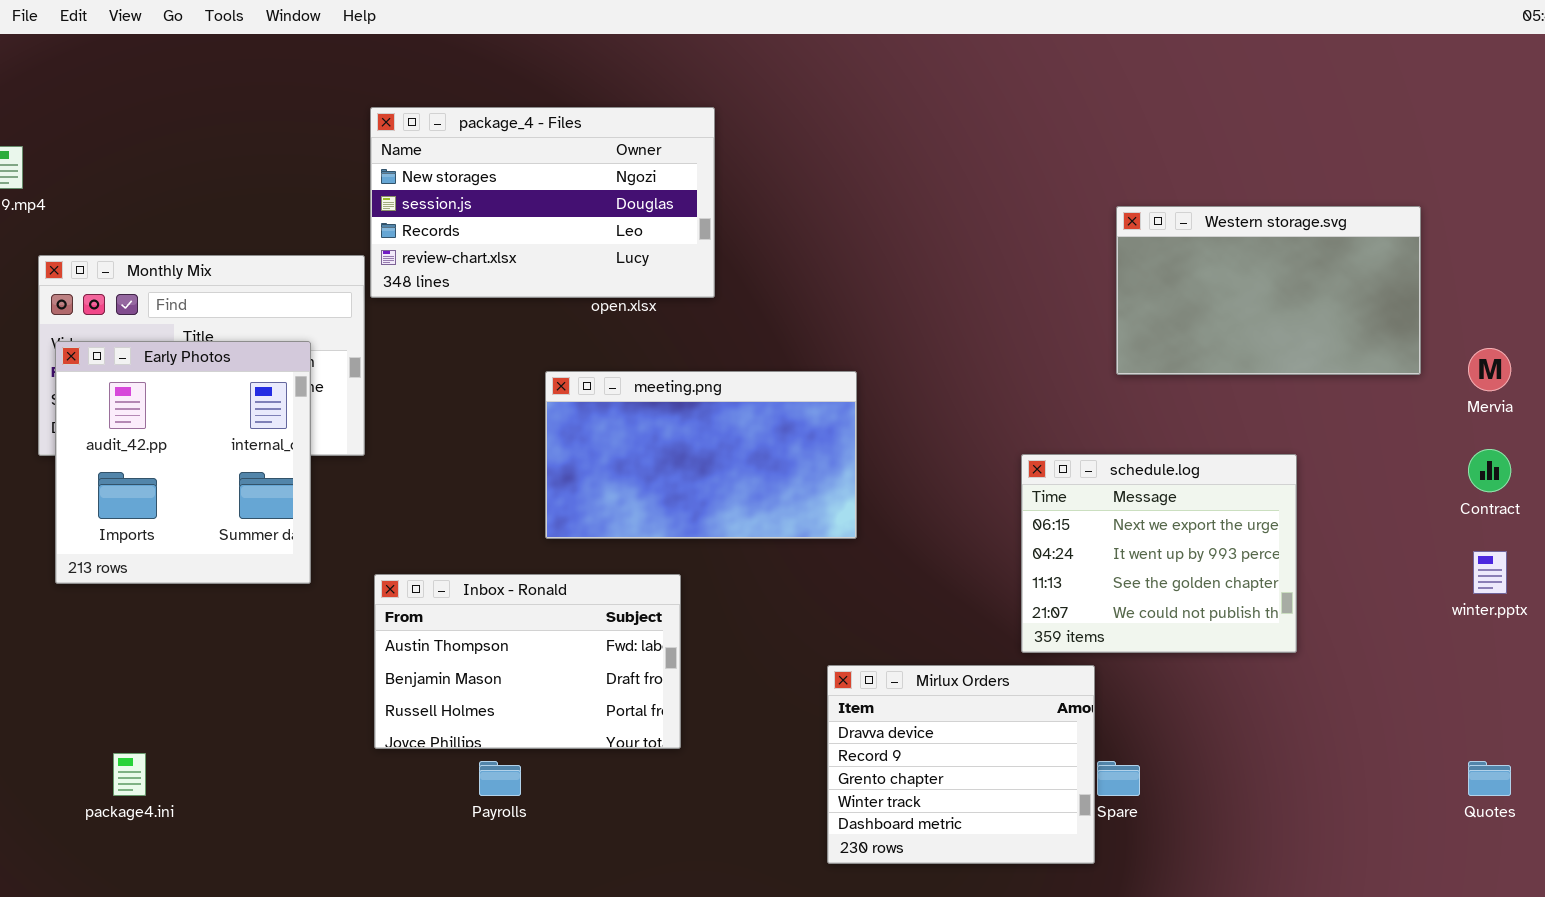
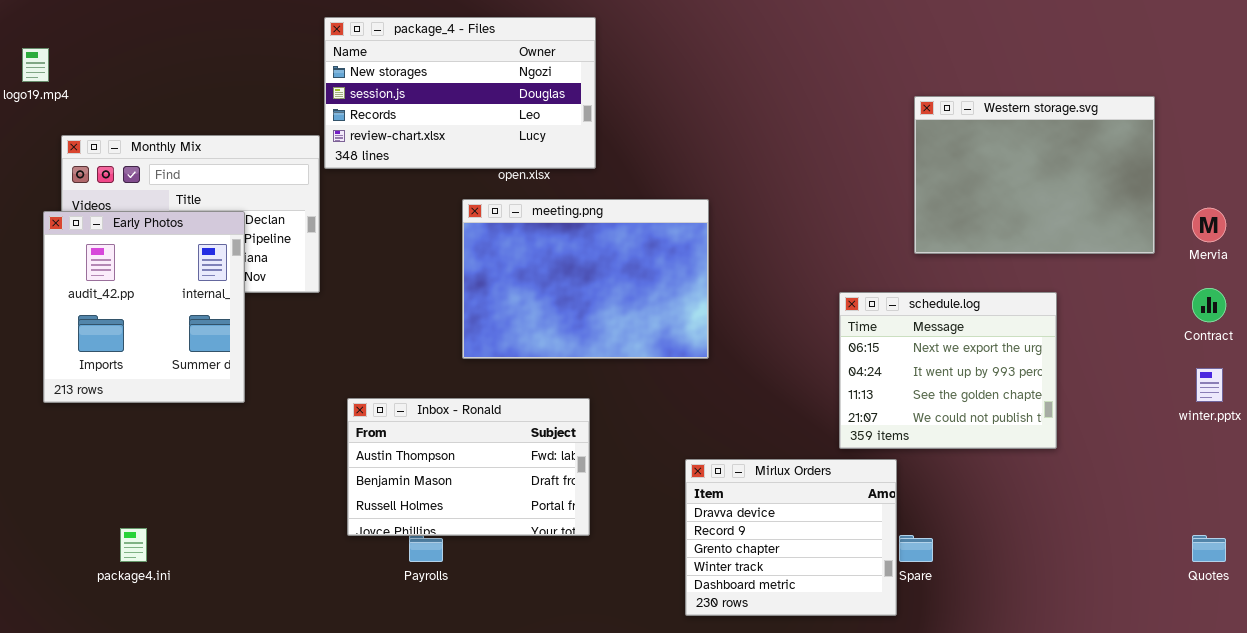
Western storage.svg: [1116,206,1421,375] -> [914,96,1155,254], resized
Early Photos: [55,341,311,584] -> [43,211,245,403], moved
meeting.png: [545,371,857,539] -> [462,199,709,359], resized
Inbox - Ronald: [374,574,681,749] -> [347,398,590,536], moved

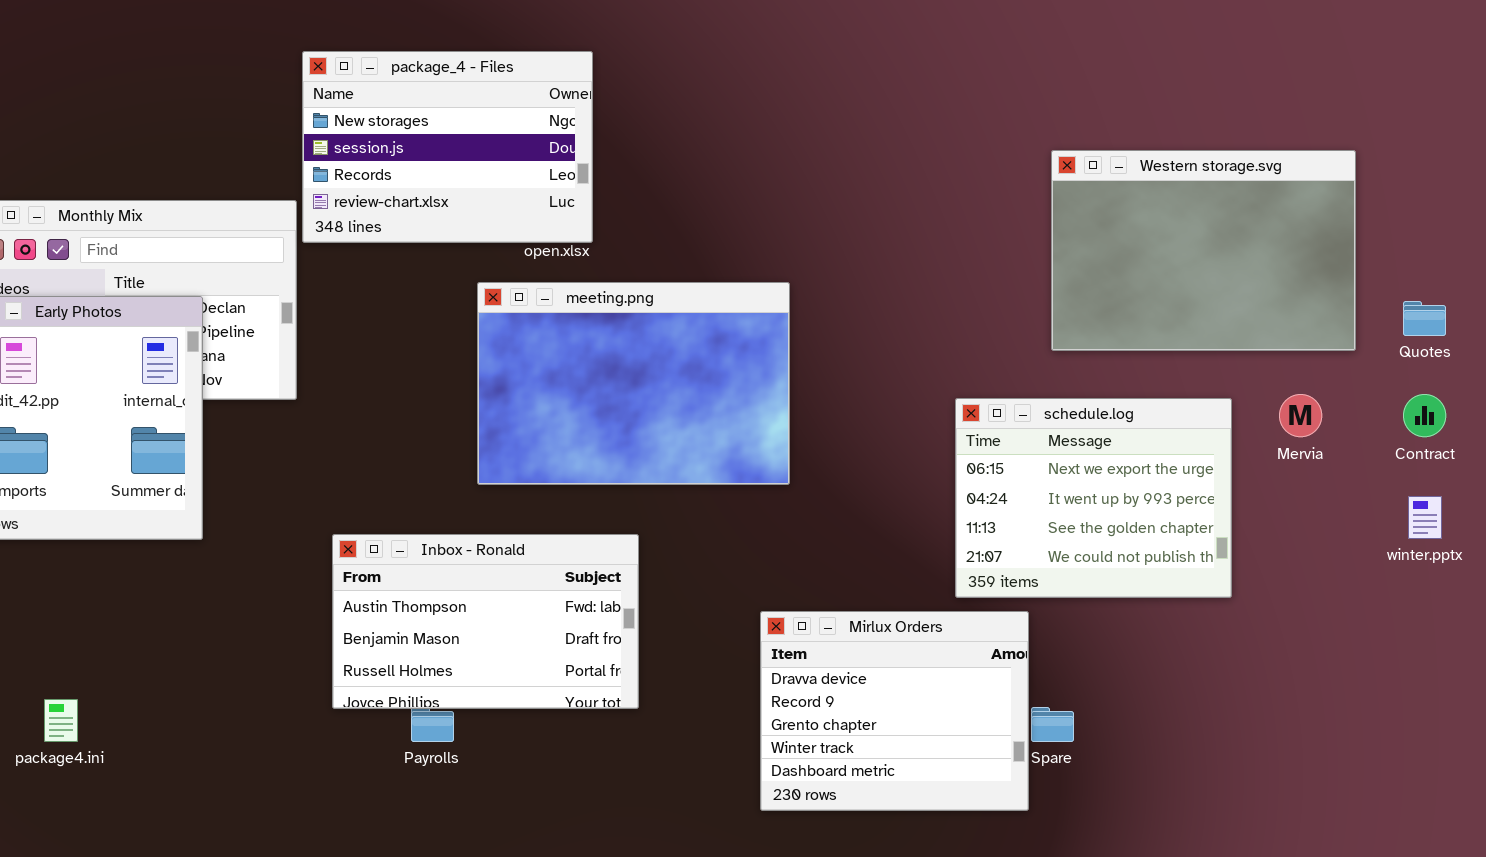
package_4 - Files: [324,17,596,169] -> [302,51,593,243], resized
Mervia: [1192,208,1226,242] -> [1279,394,1322,437], moved
Quotes: [1192,535,1226,562] -> [1403,301,1446,336], moved

